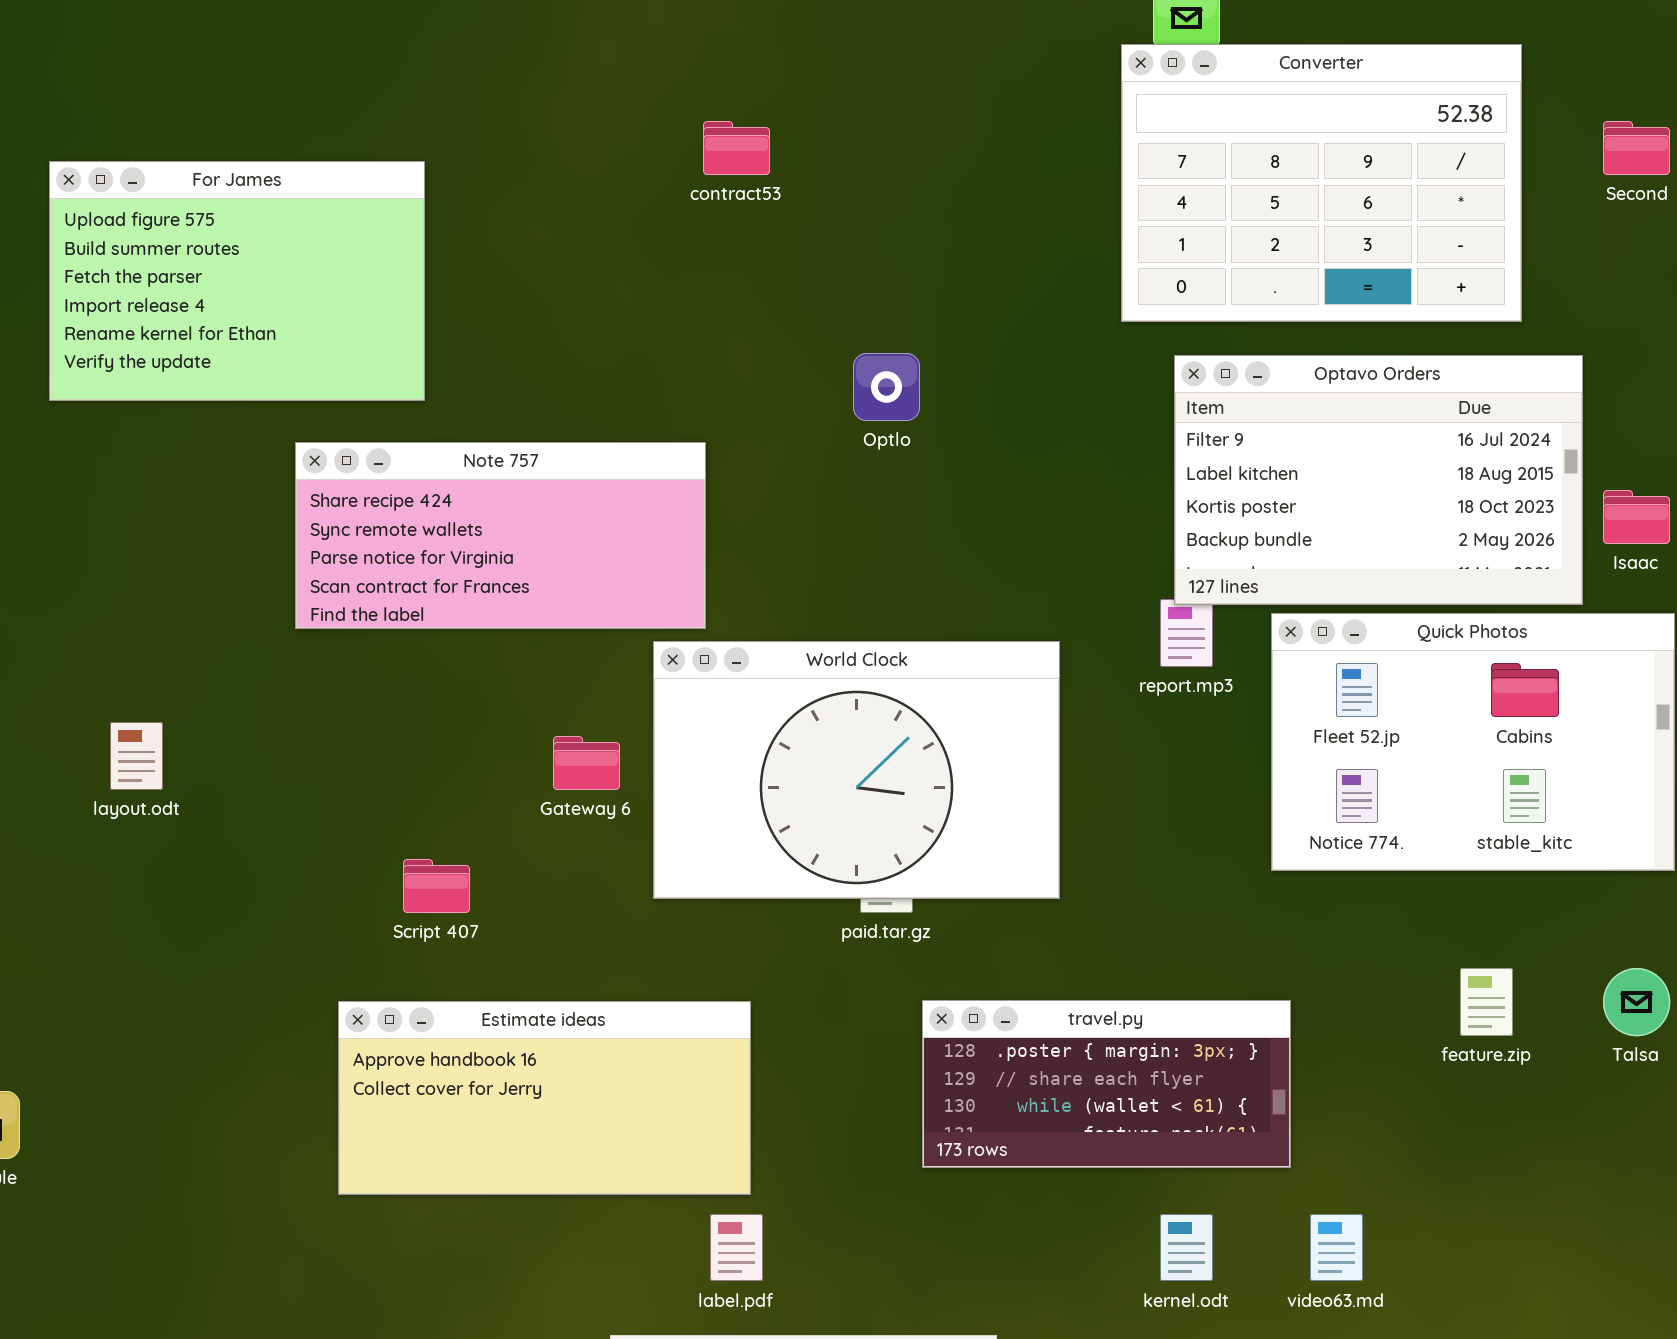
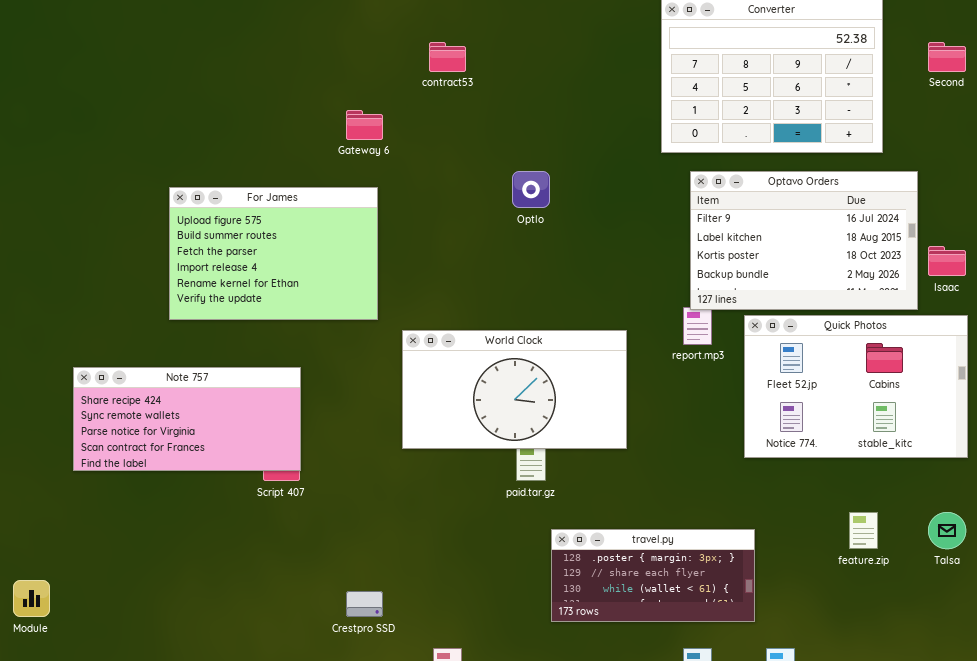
For James: [49,161,425,401] -> [169,187,378,320], moved
Note 757: [295,442,706,629] -> [73,367,301,471], moved
World Clock: [653,641,1060,899] -> [402,330,627,449], resized
Gateway 6: [553,736,620,790] -> [346,110,383,140], moved
Estimate ideas: [338,1001,751,1195] -> none, closed

